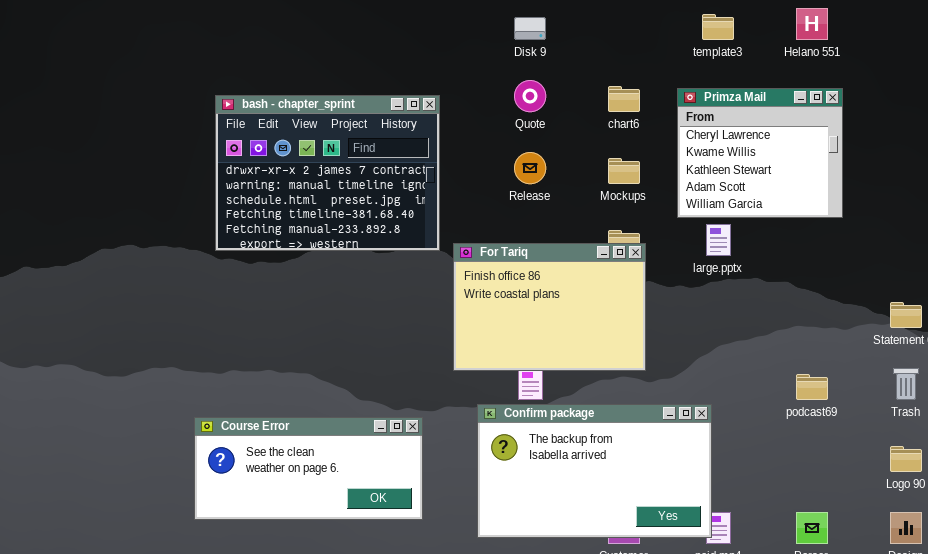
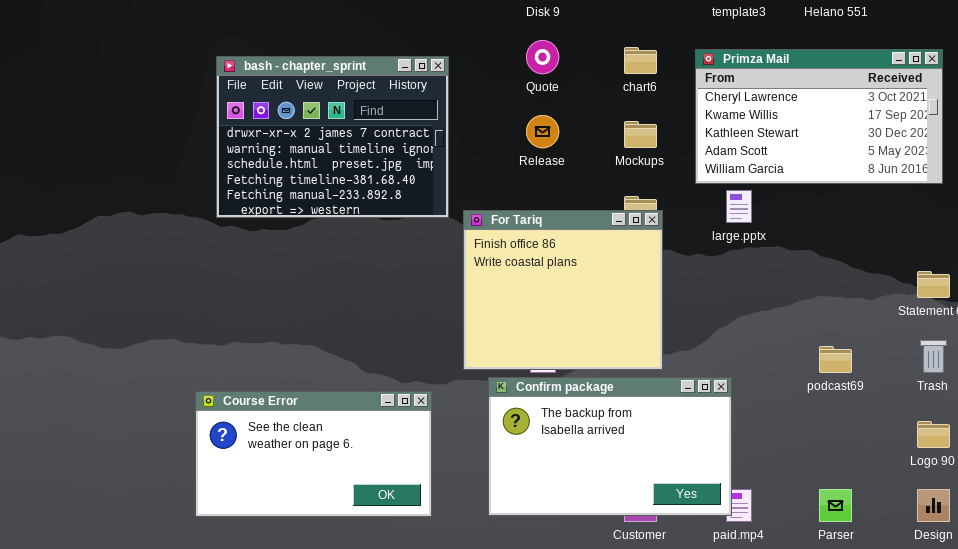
Primza Mail: [677,88,843,218] -> [695,49,943,184], resized
For Tariq: [453,243,646,371] -> [463,210,663,370], resized
Course Error: [194,417,423,520] -> [195,391,432,517], resized

